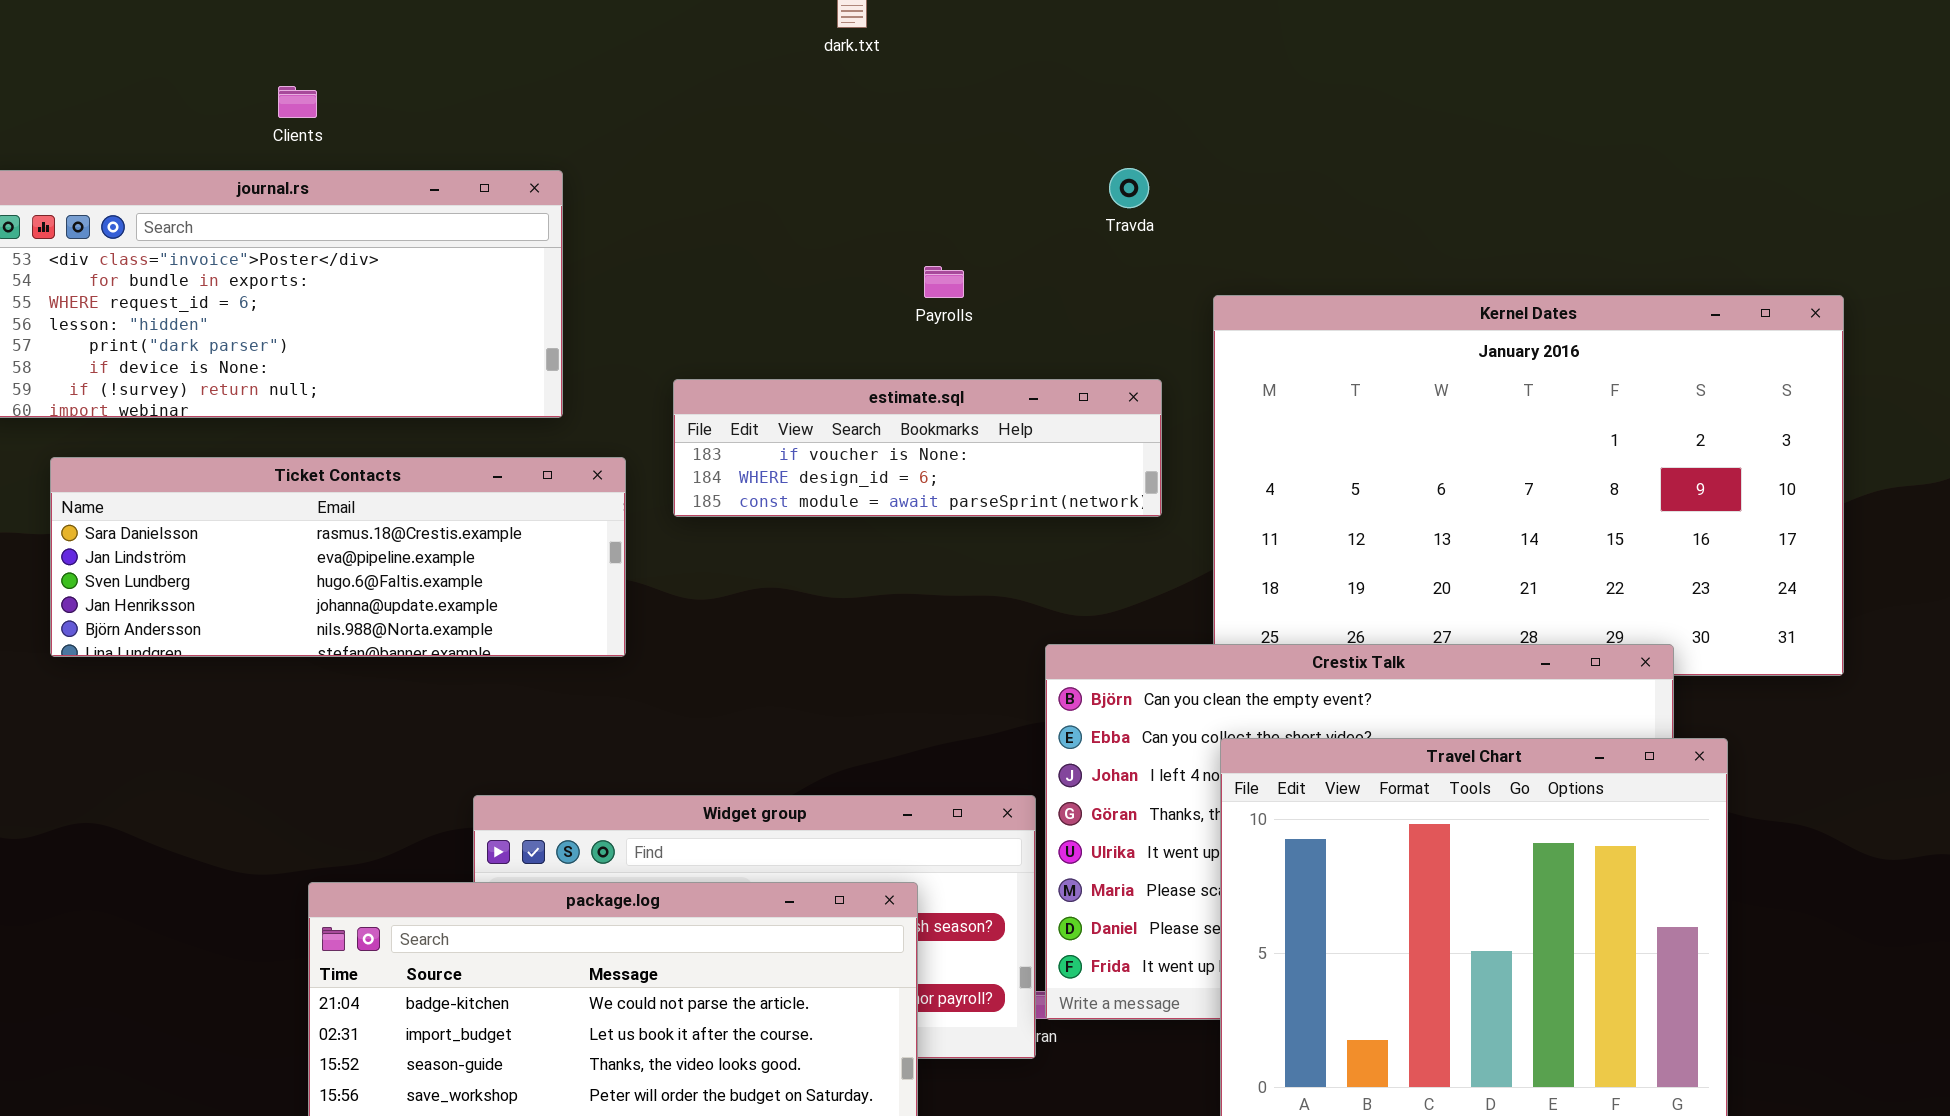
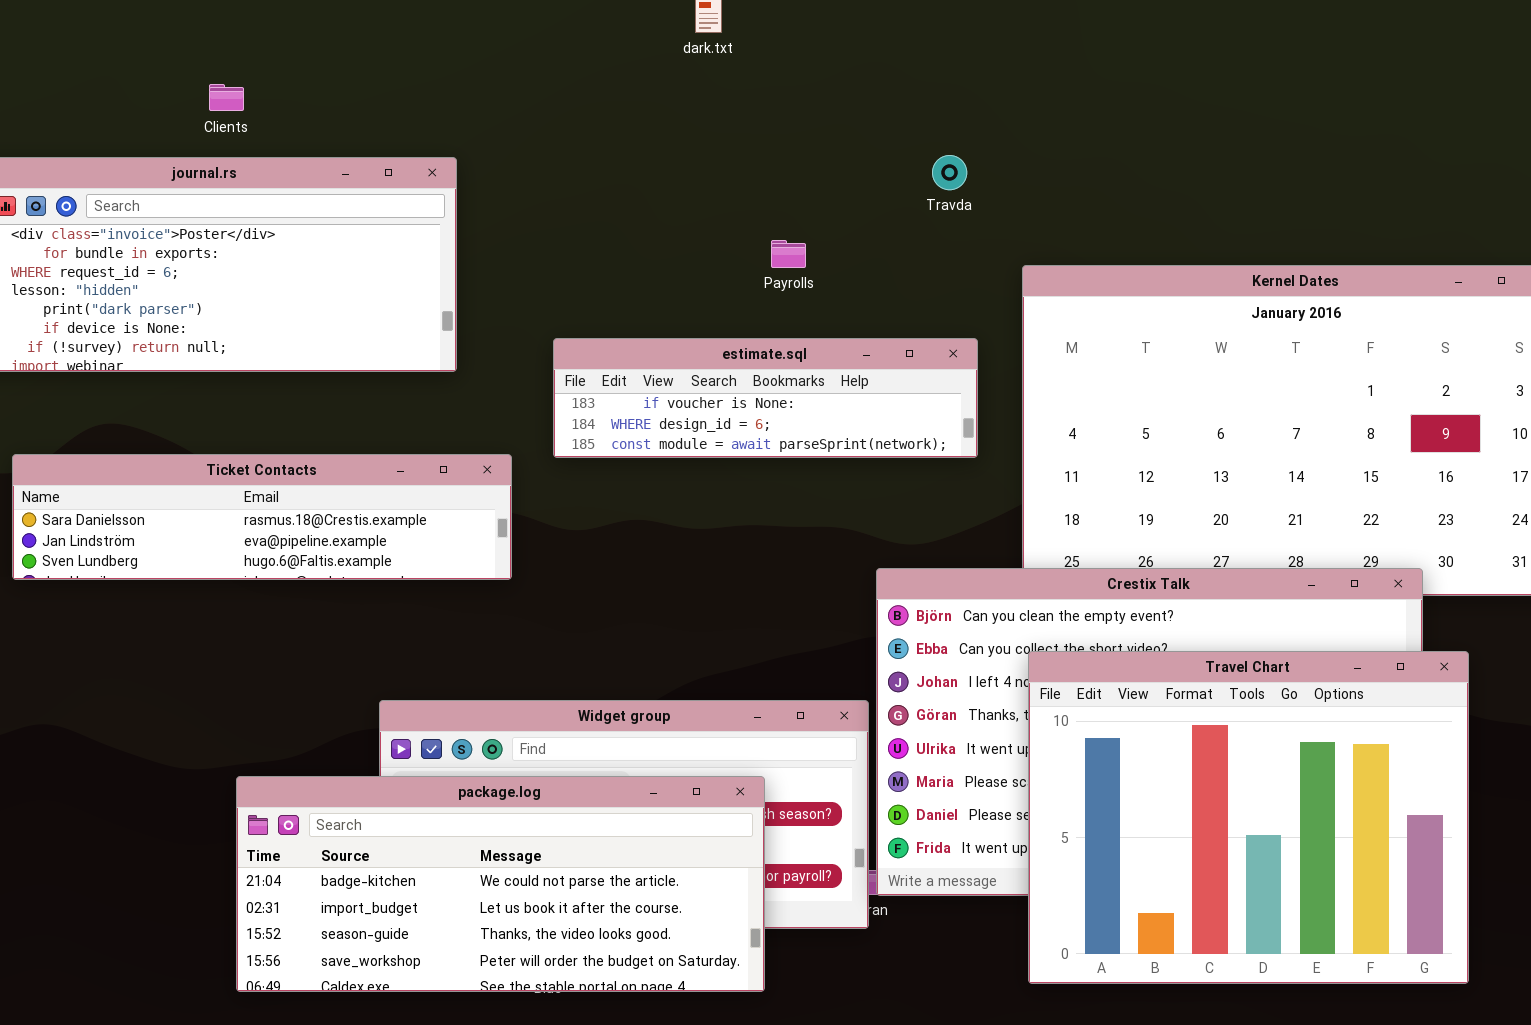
Ticket Contacts: [50,457,626,657] -> [12,454,512,580], resized

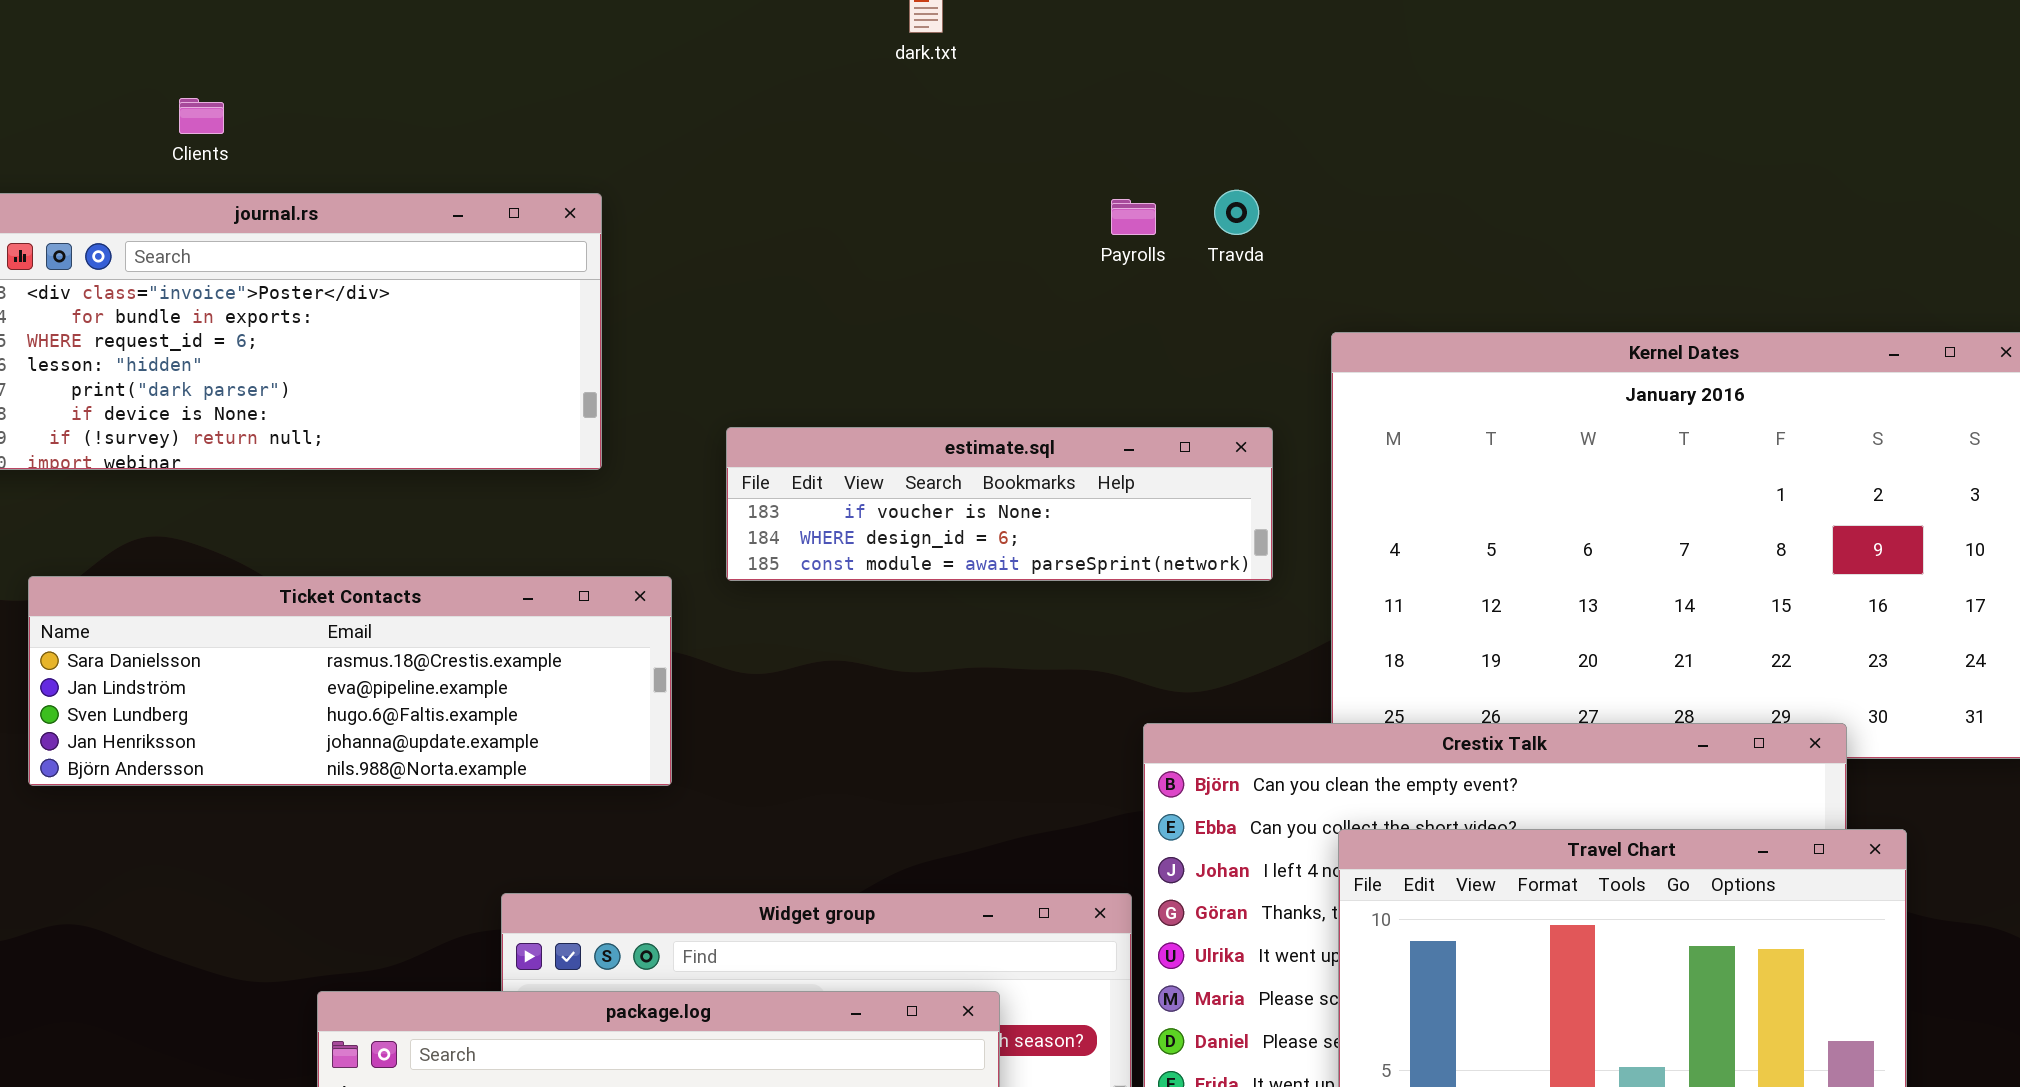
Clients: [209,84,244,111] -> [179,98,224,134], moved
Payrolls: [771,240,806,268] -> [1111,199,1156,235], moved
Ticket Contacts: [12,454,512,580] -> [28,576,672,786], resized

